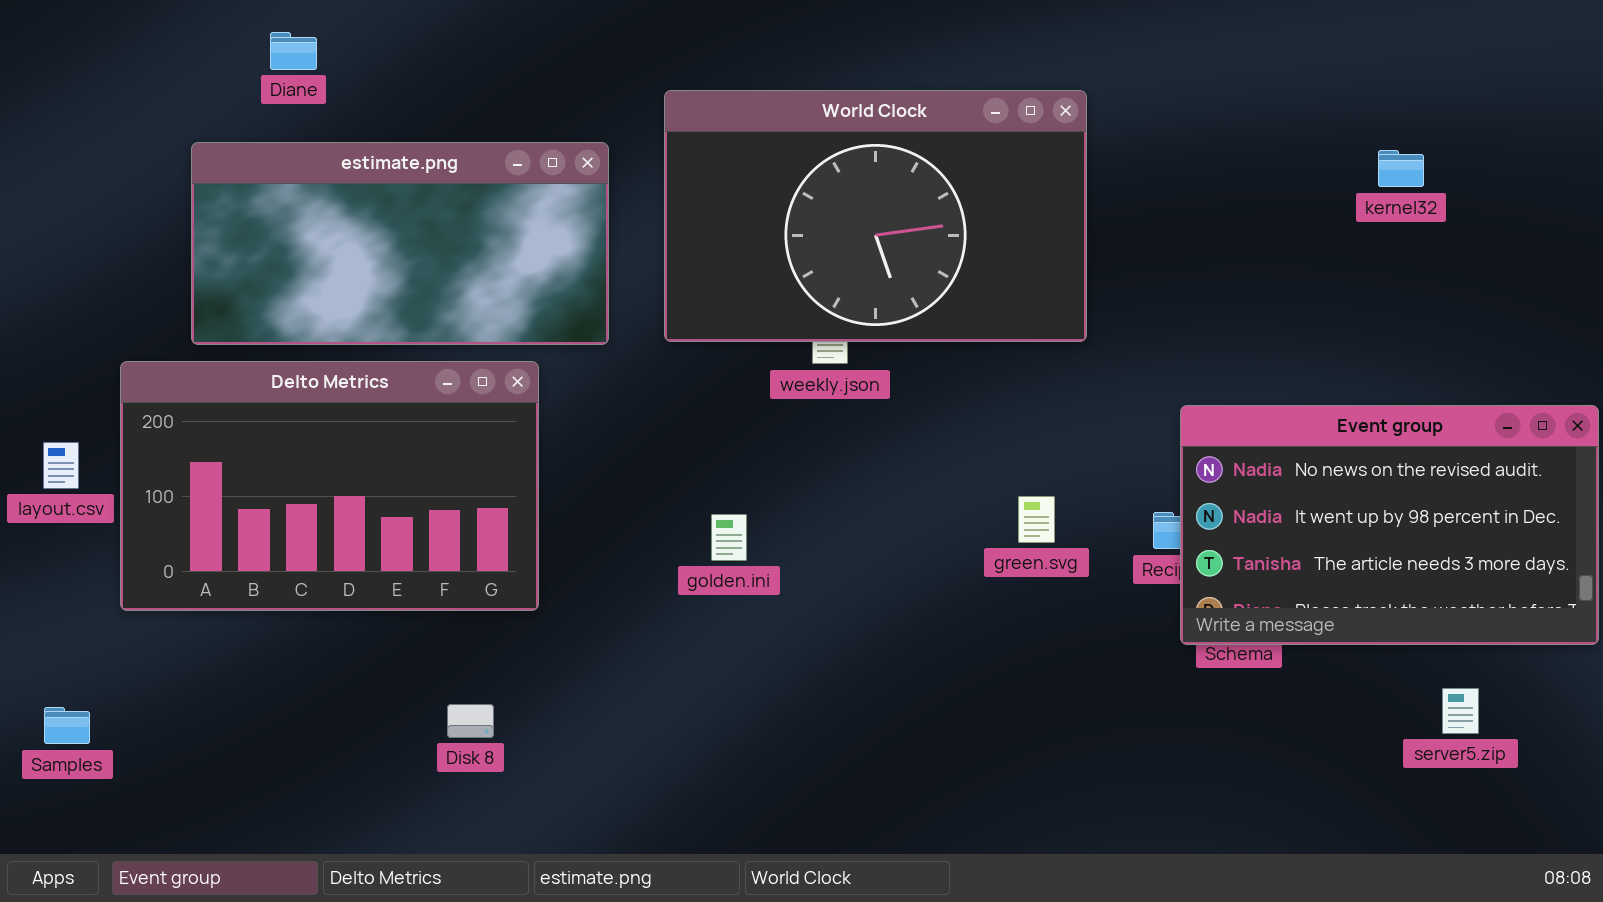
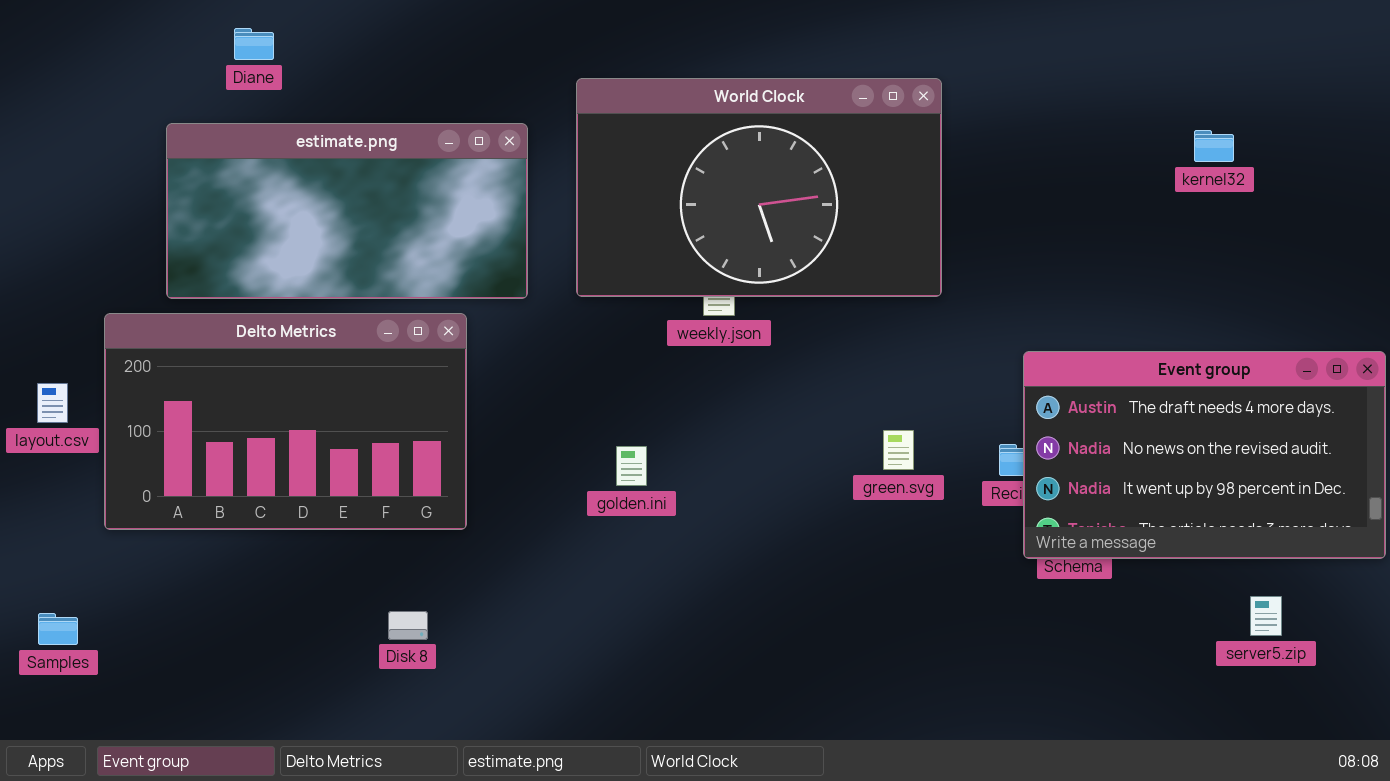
Event group: [1180,405,1599,645] -> [1023,351,1386,559], scrolled up 1 row

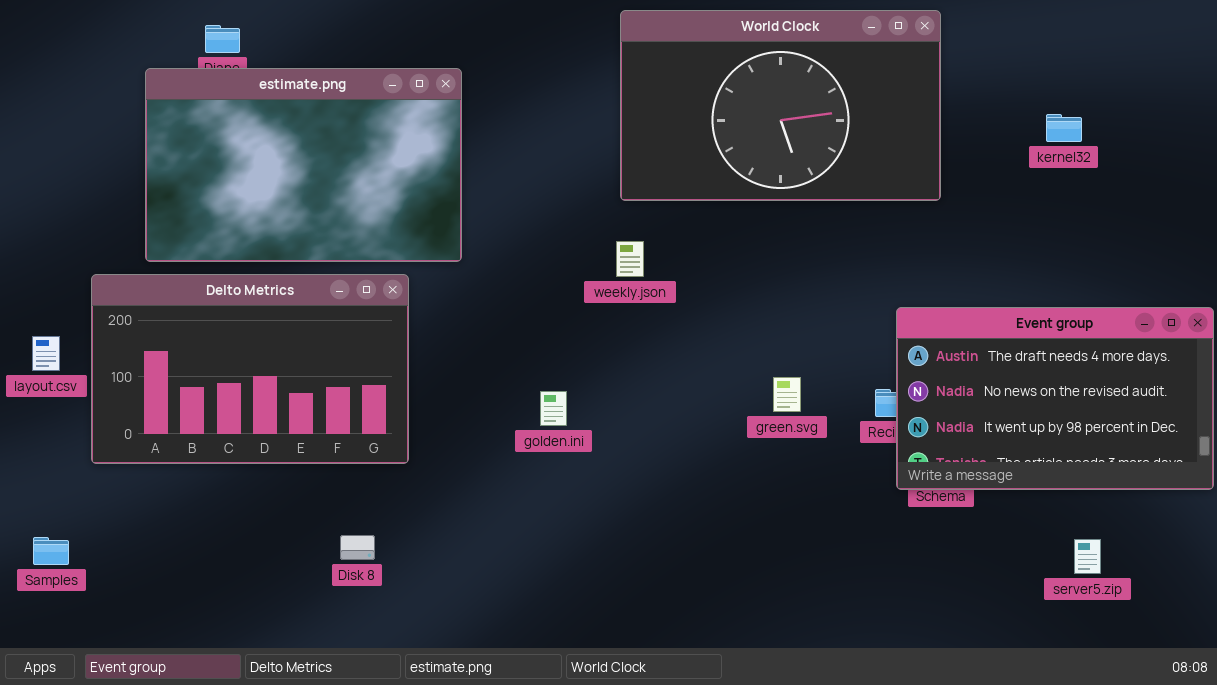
World Clock: [576,78,942,297] -> [620,10,941,201], moved
estimate.png: [166,123,528,299] -> [145,68,462,262], resized
server5.zip: [1250,596,1282,636] -> [1074,539,1101,574], moved

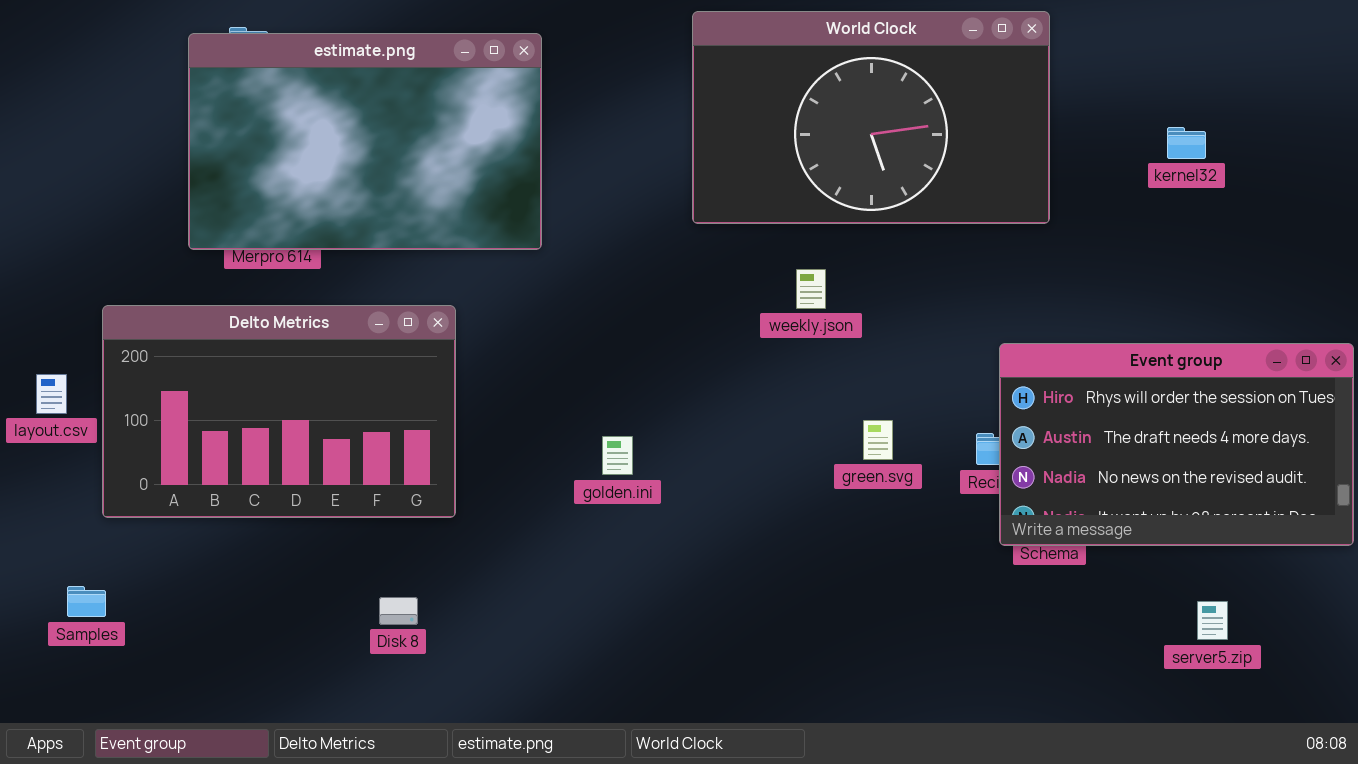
estimate.png: [145,68,462,262] -> [188,33,542,250], moved
weekly.json: [616,241,644,277] -> [796,269,826,309], moved
Event group: [896,307,1214,490] -> [999,343,1354,546], scrolled up 1 row
Samples: [33,537,69,565] -> [67,586,106,617], moved

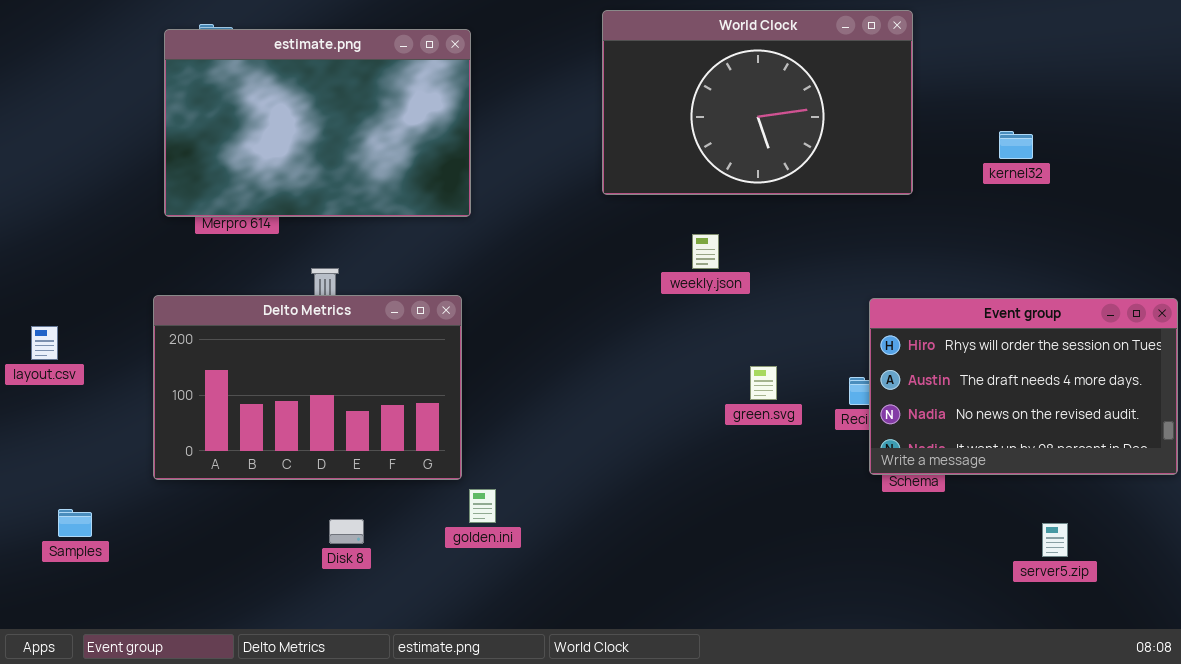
kernel32: [1167,127,1206,159] -> [999,131,1033,159], moved
Delto Metrics: [102,305,456,518] -> [153,295,462,480], moved
golden.ini: [602,436,633,475] -> [469,489,496,523], moved

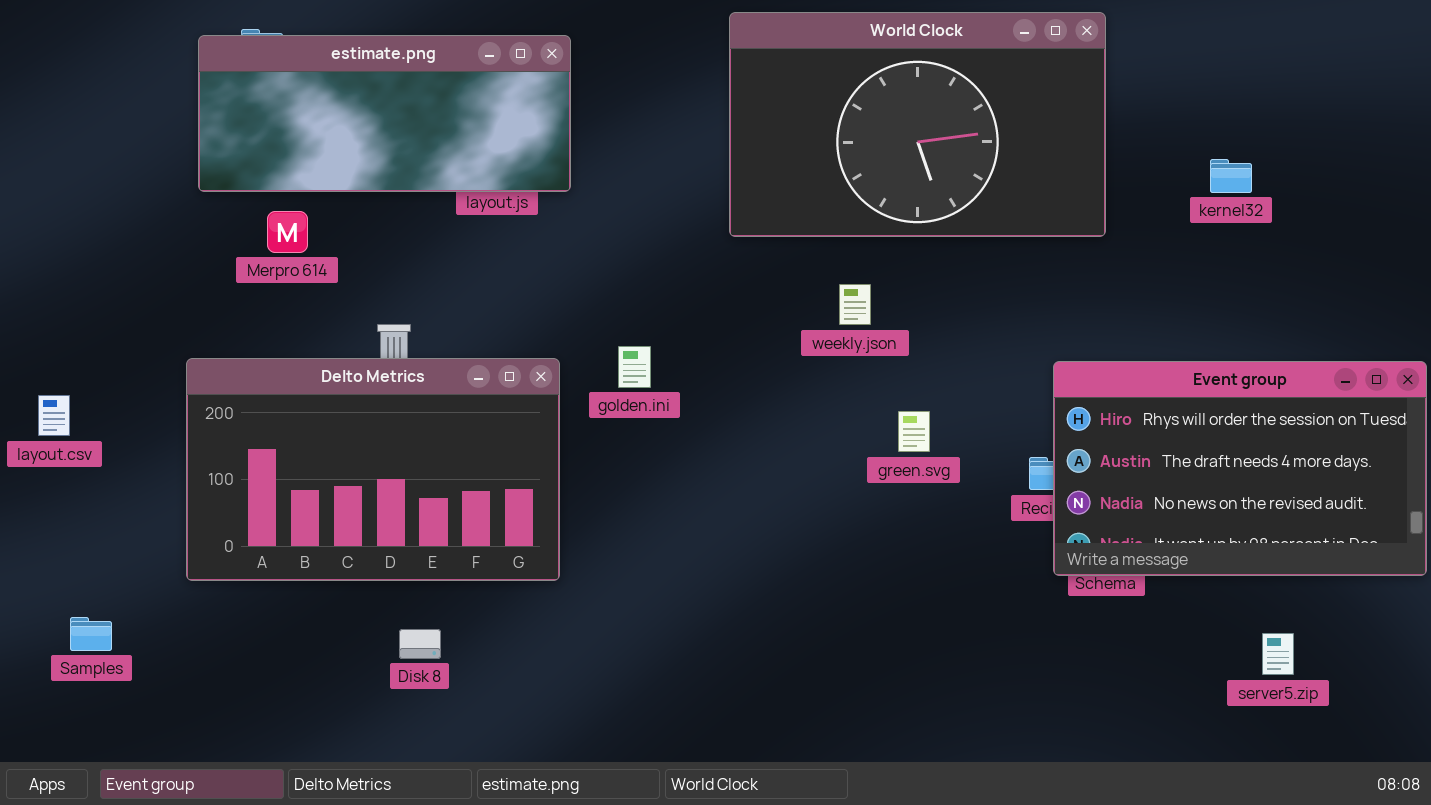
estimate.png: [164,29,471,217] -> [198,35,571,192], resized
green.svg: [750,366,777,400] -> [898,411,930,452], moved
golden.ini: [469,489,496,523] -> [618,346,651,388], moved

